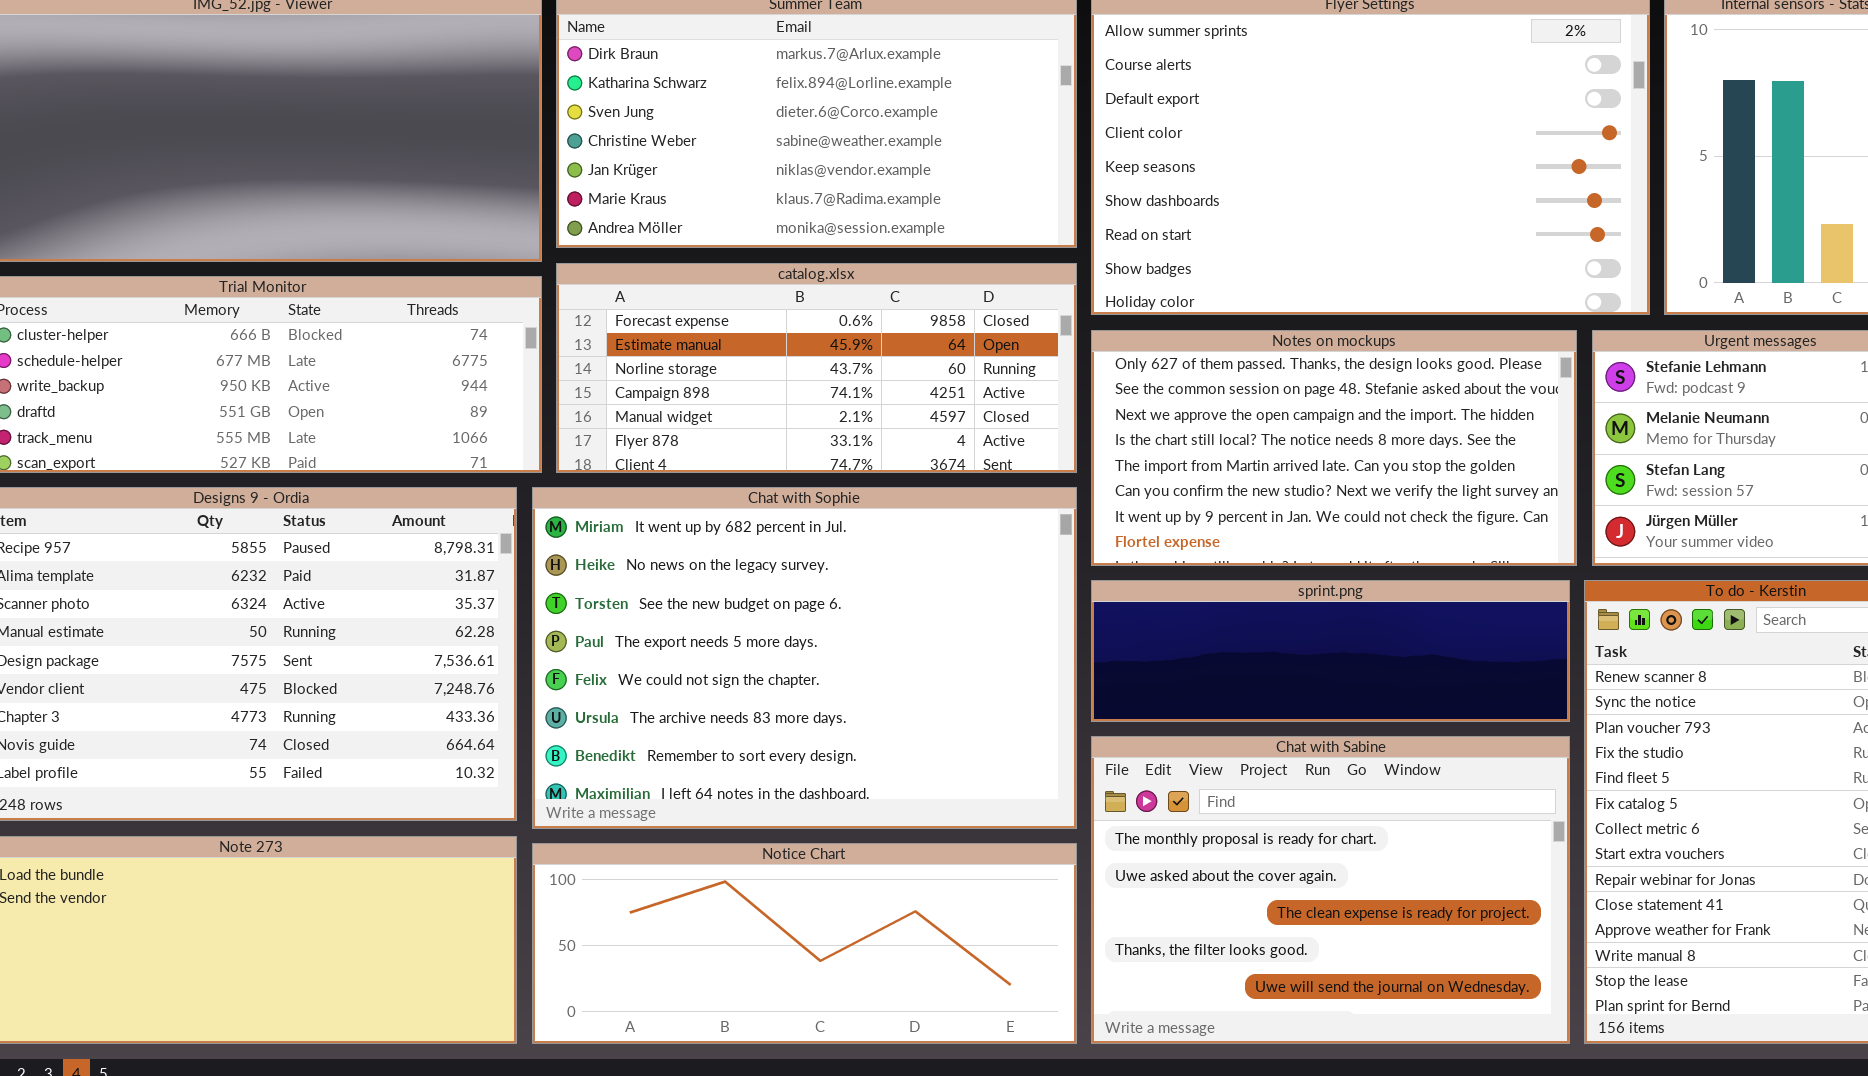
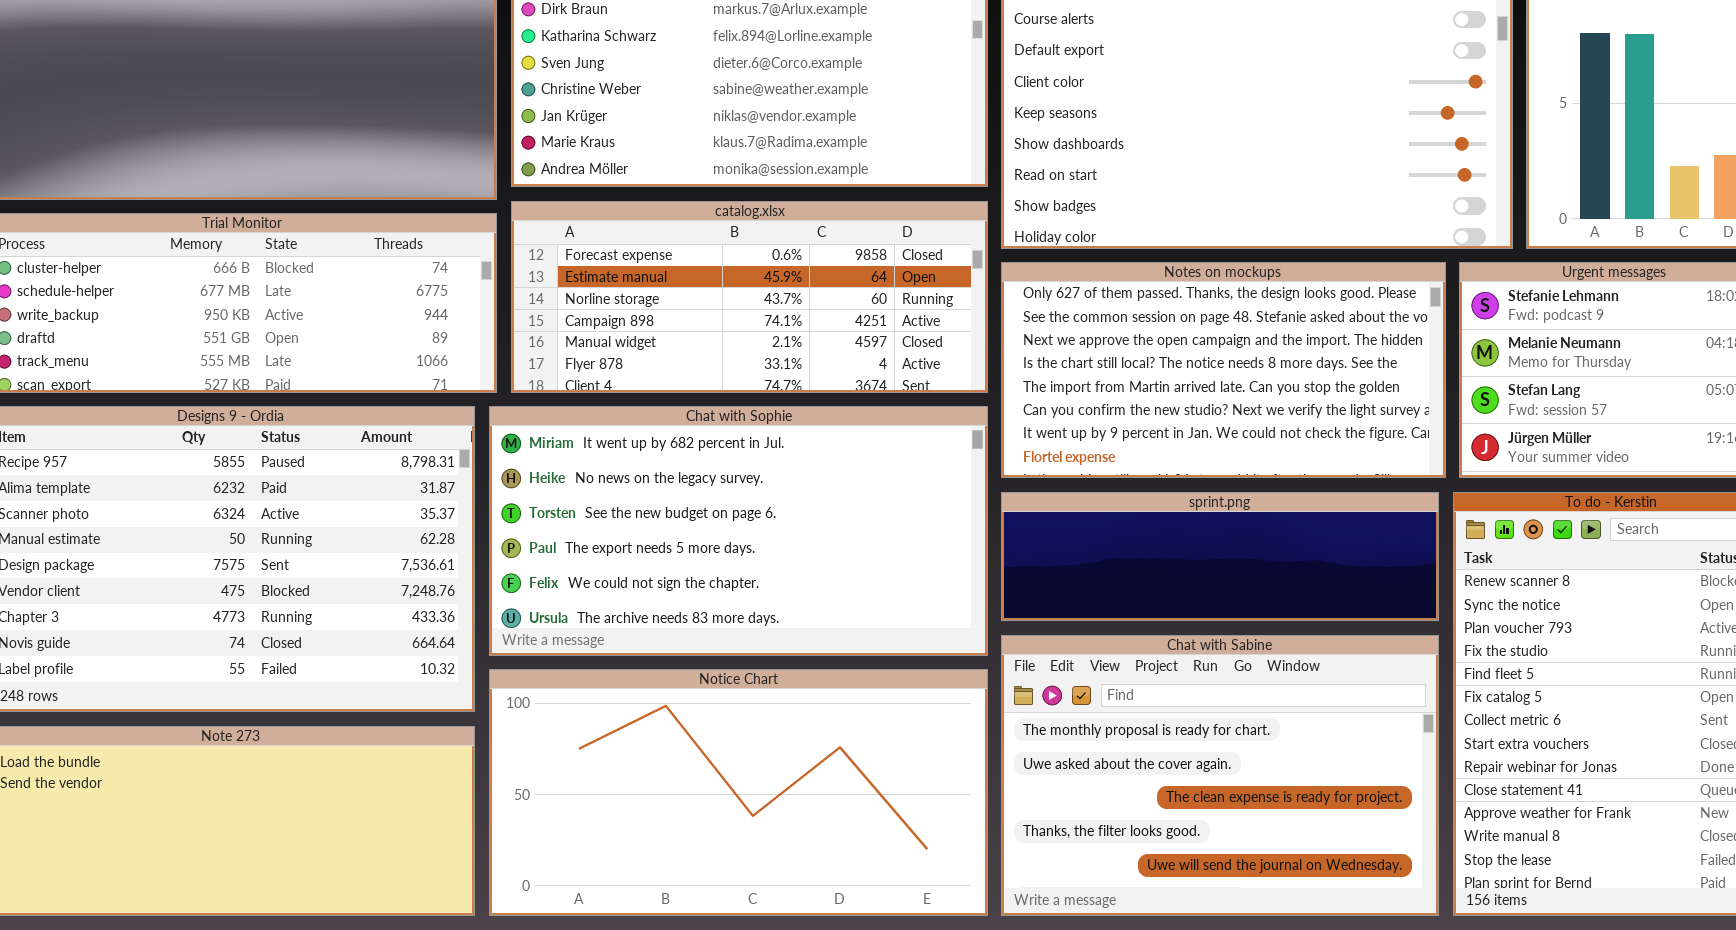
Chat with Sophie: [532,487,1077,829] -> [489,406,988,656], resized
Notice Chart: [532,843,1077,1044] -> [489,669,988,916], resized

